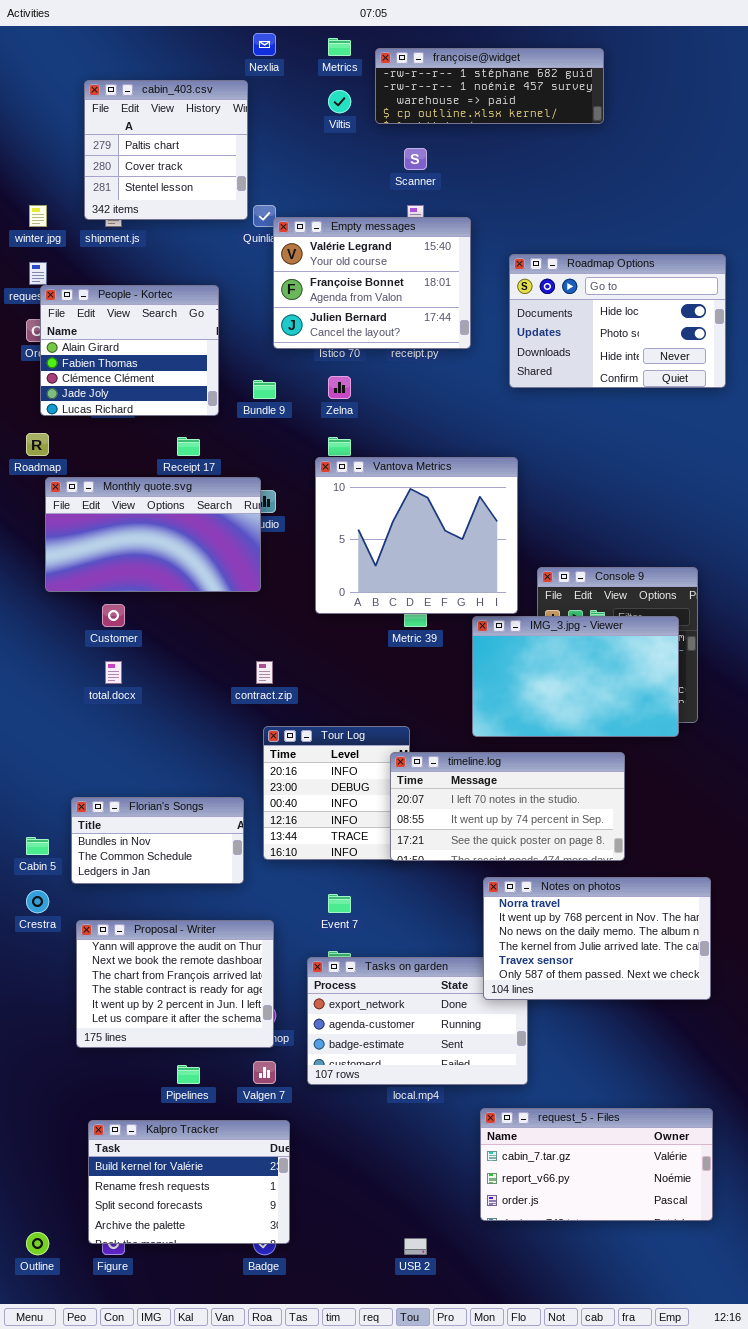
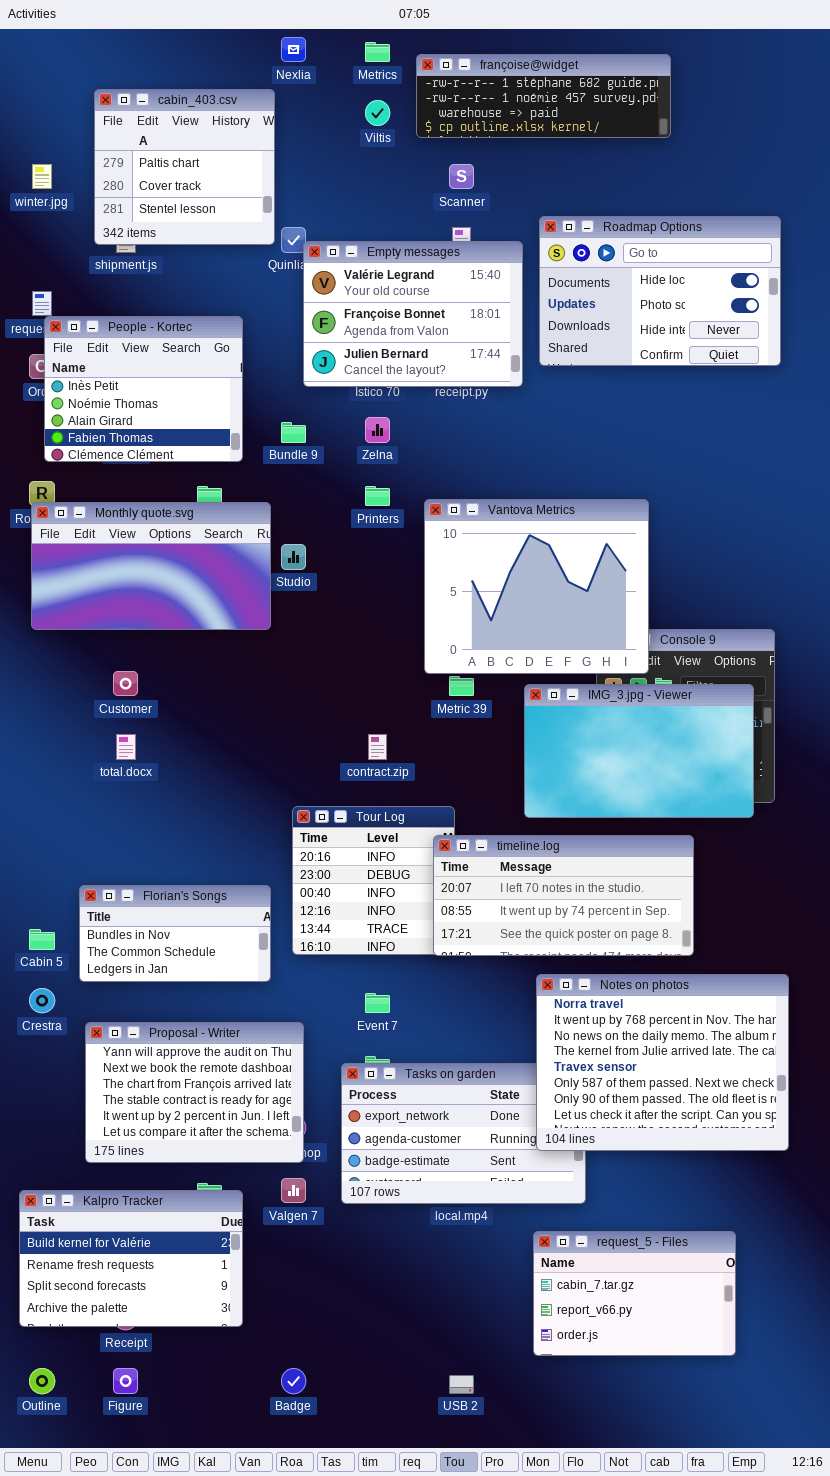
winter.jpg: [29,205,47,227] -> [32,164,52,189], moved
Roadmap Options: [509,254,726,388] -> [539,216,781,366], moved
People - Kortec: [40,285,219,416] -> [44,316,243,462], scrolled up 2 rows
Vantova Metrics: [315,457,518,614] -> [424,499,649,674], moved
Monthly quote.svg: [45,477,261,592] -> [31,502,271,630], moved
contract.zip: [256,661,273,684] -> [368,734,387,760], moved
Notes on photos: [483,877,711,1000] -> [536,974,789,1151], resized
request_5 - Files: [480,1108,713,1221] -> [533,1231,736,1356], resized
Kalpro Tracker: [88,1120,290,1244] -> [19,1190,243,1327], moved

